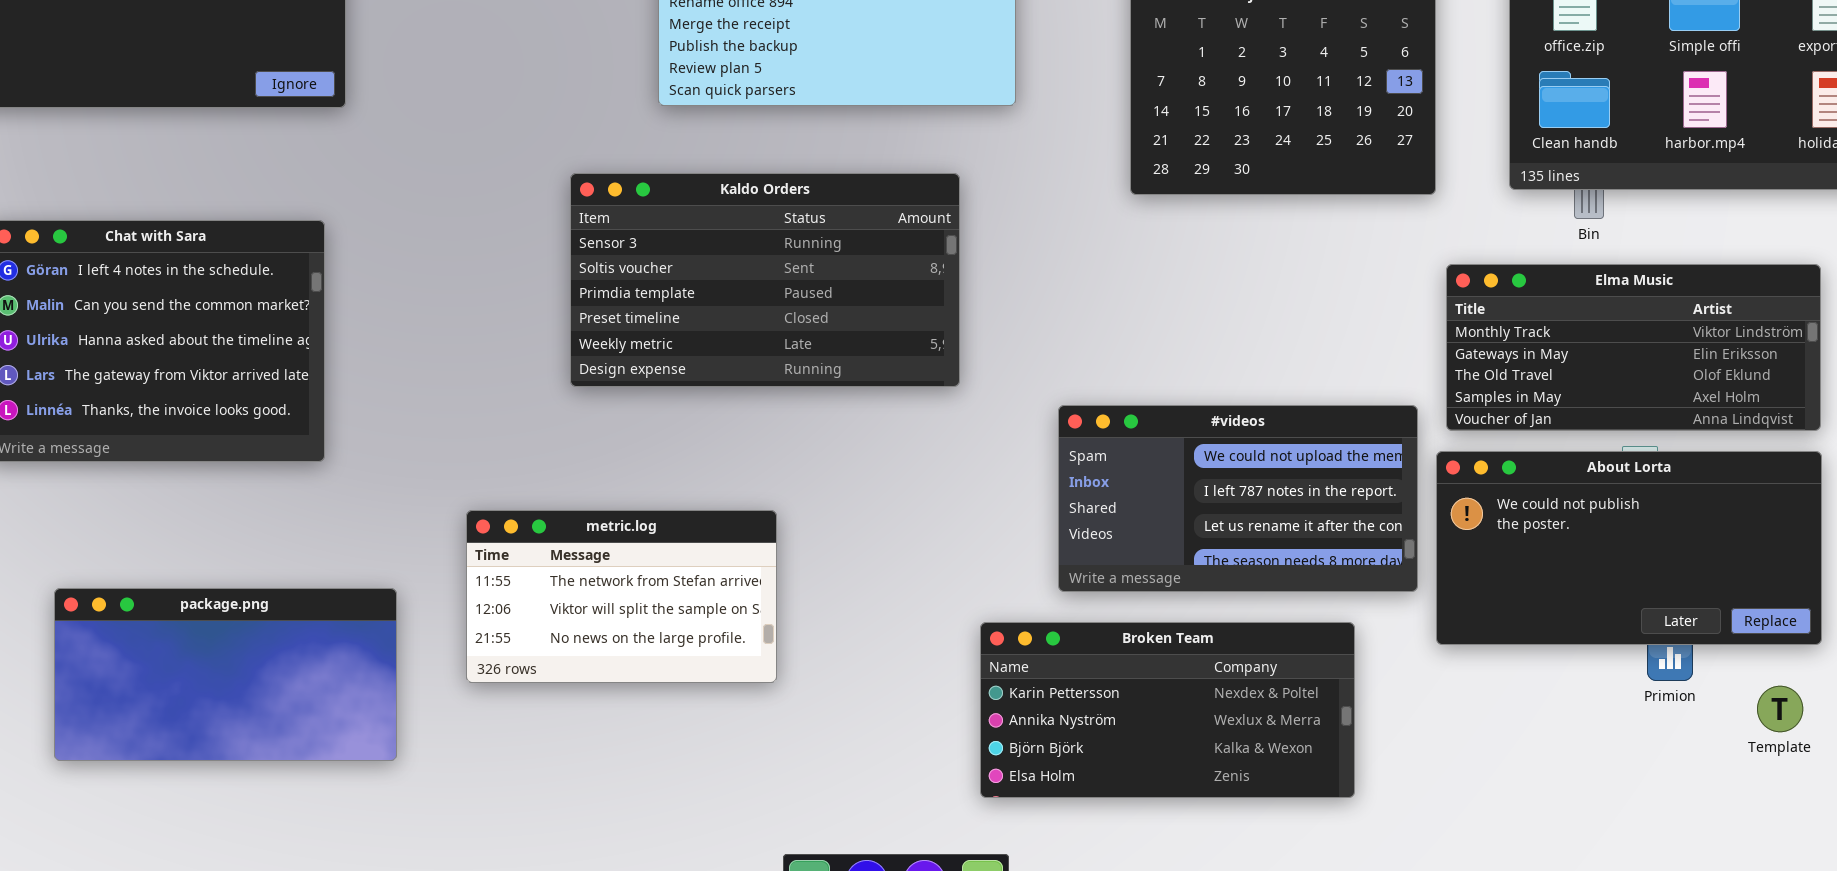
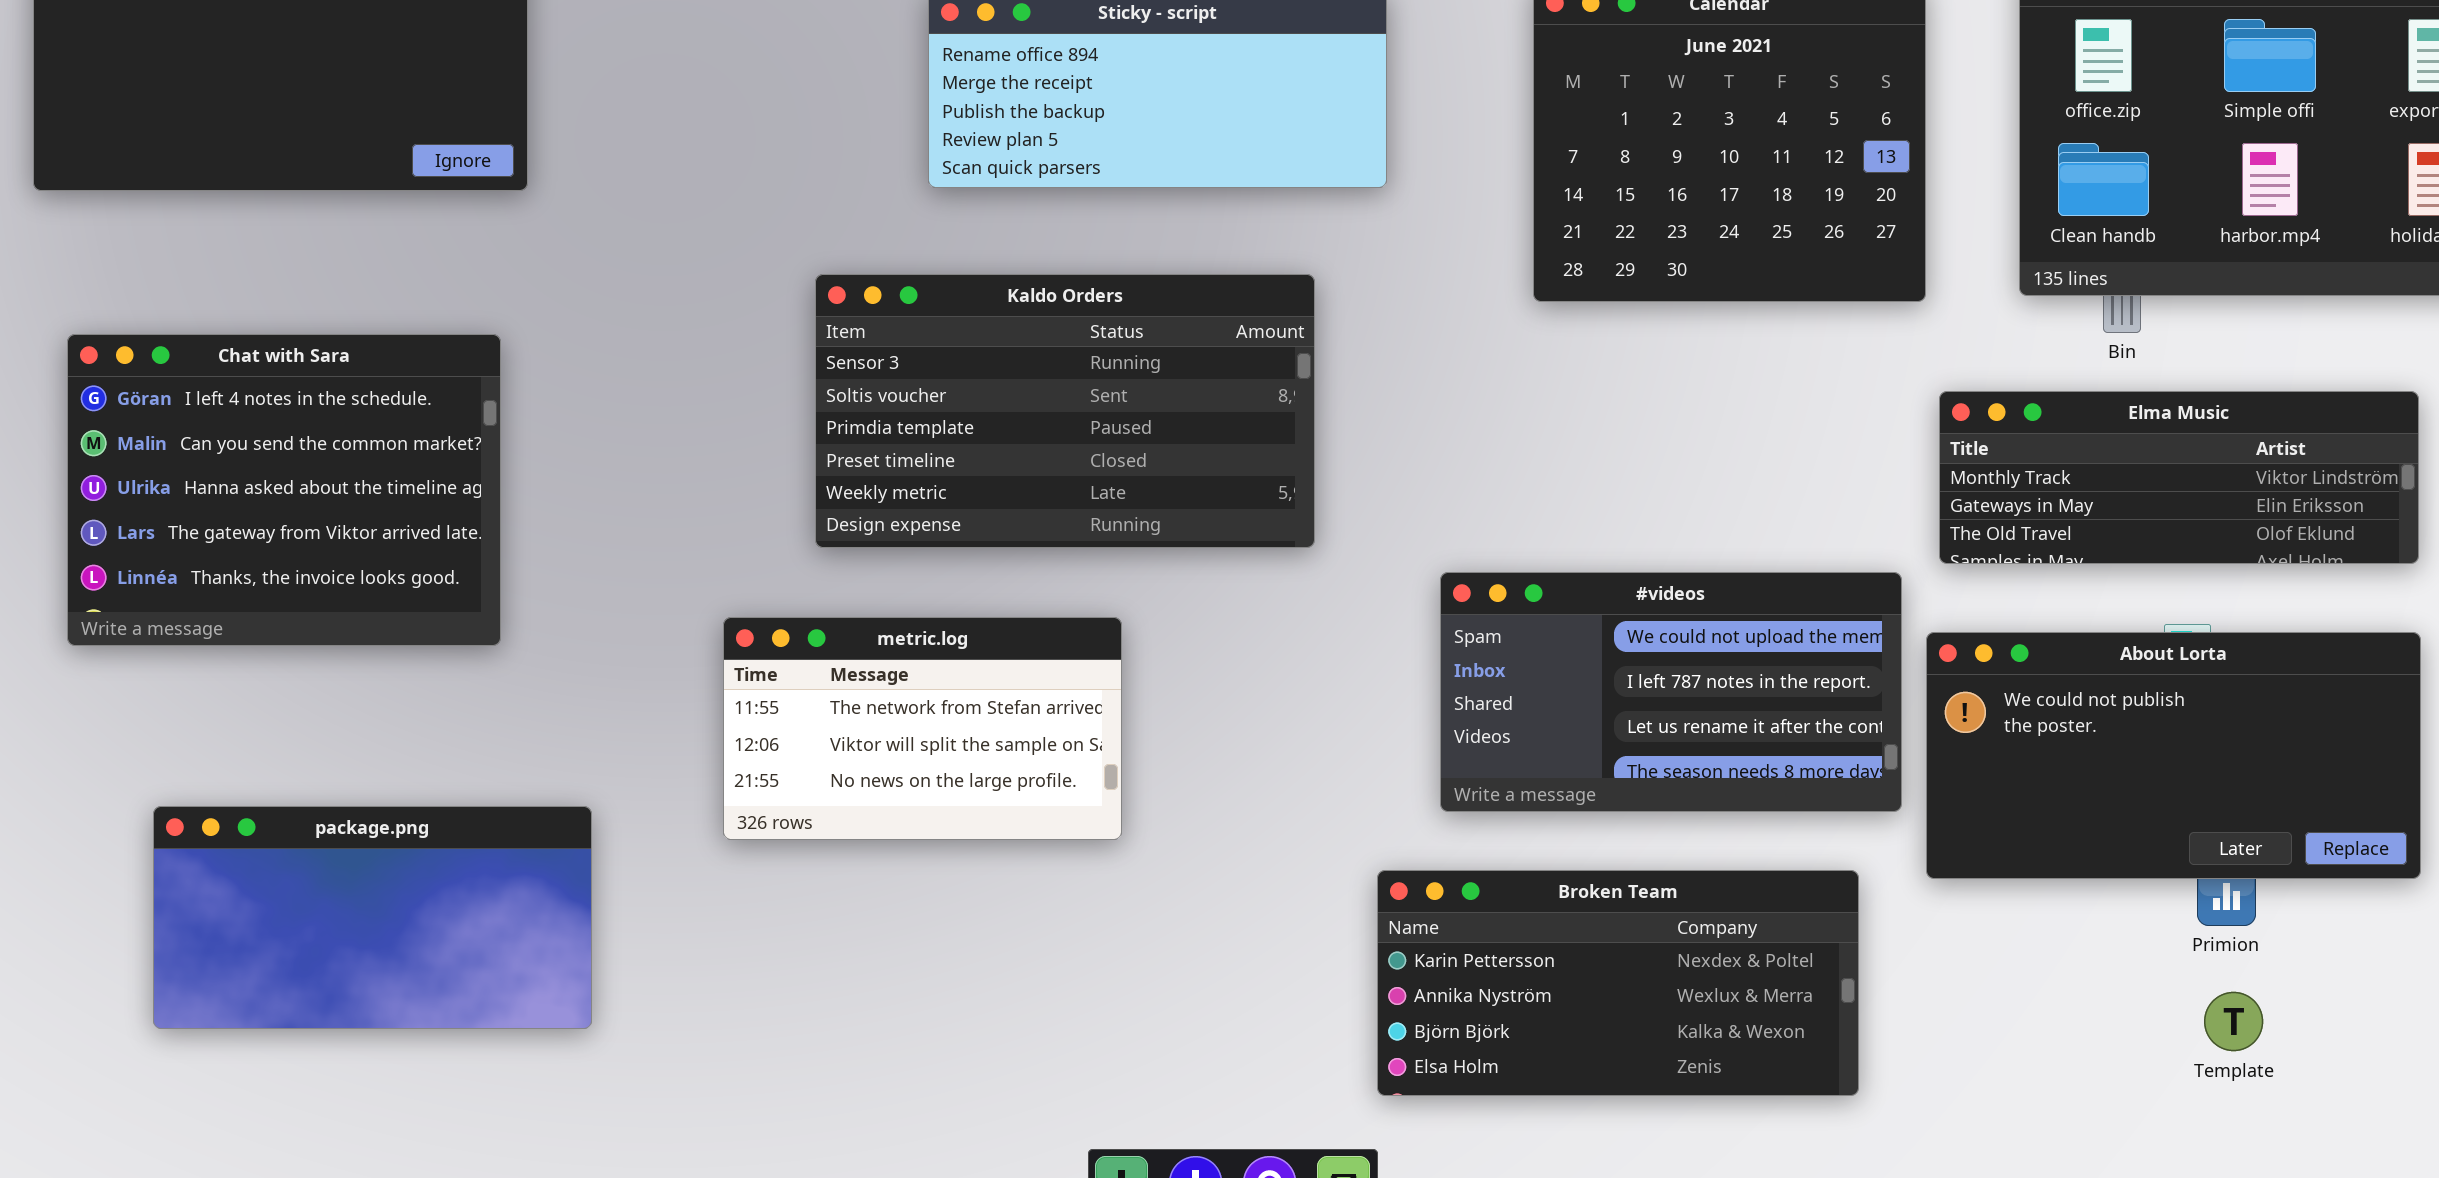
Elma Music: [1446,264,1821,431] -> [1939,391,2419,564], resized
metric.log: [466,510,777,683] -> [723,617,1122,840], moved
Broken Team: [980,622,1355,798] -> [1377,870,1859,1096], moved
Template: [1757,686,1803,732] -> [2204,992,2263,1051], moved

